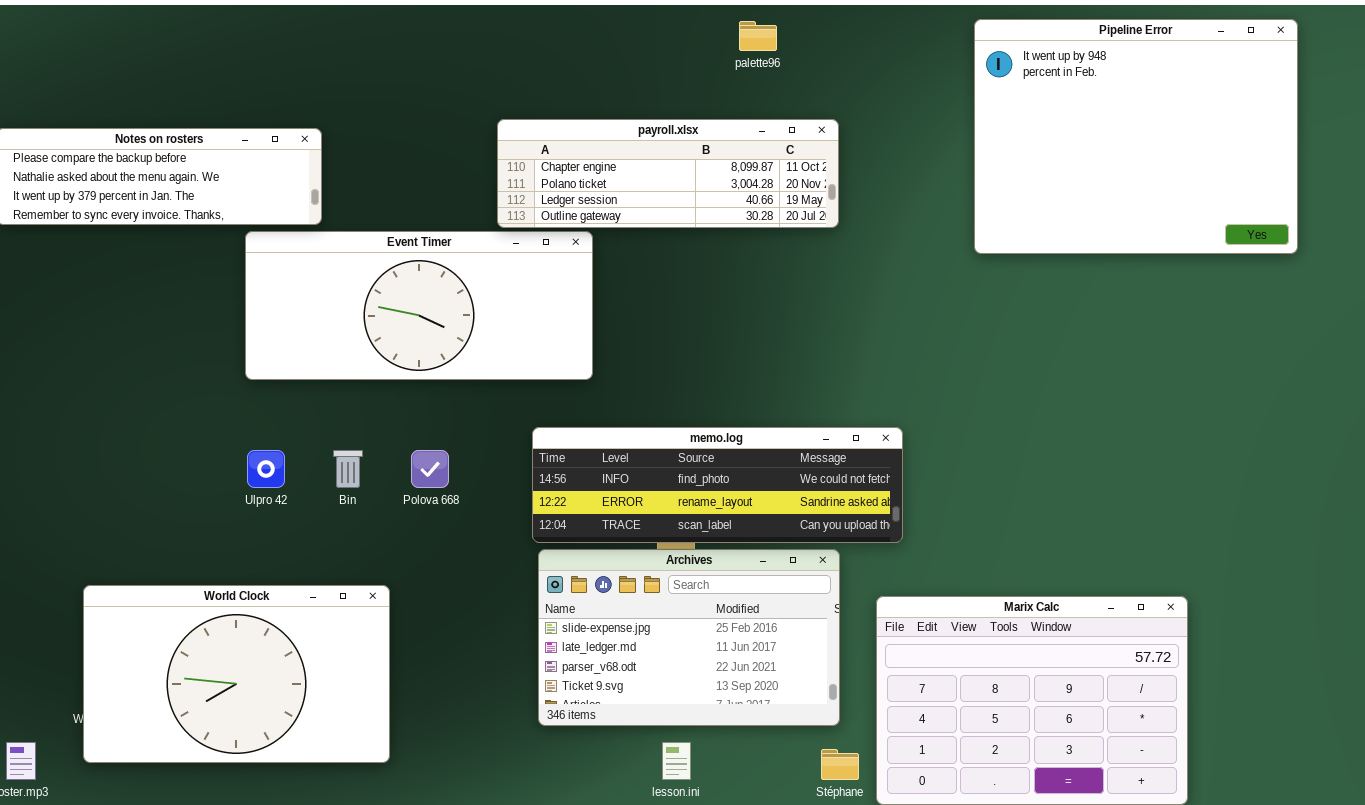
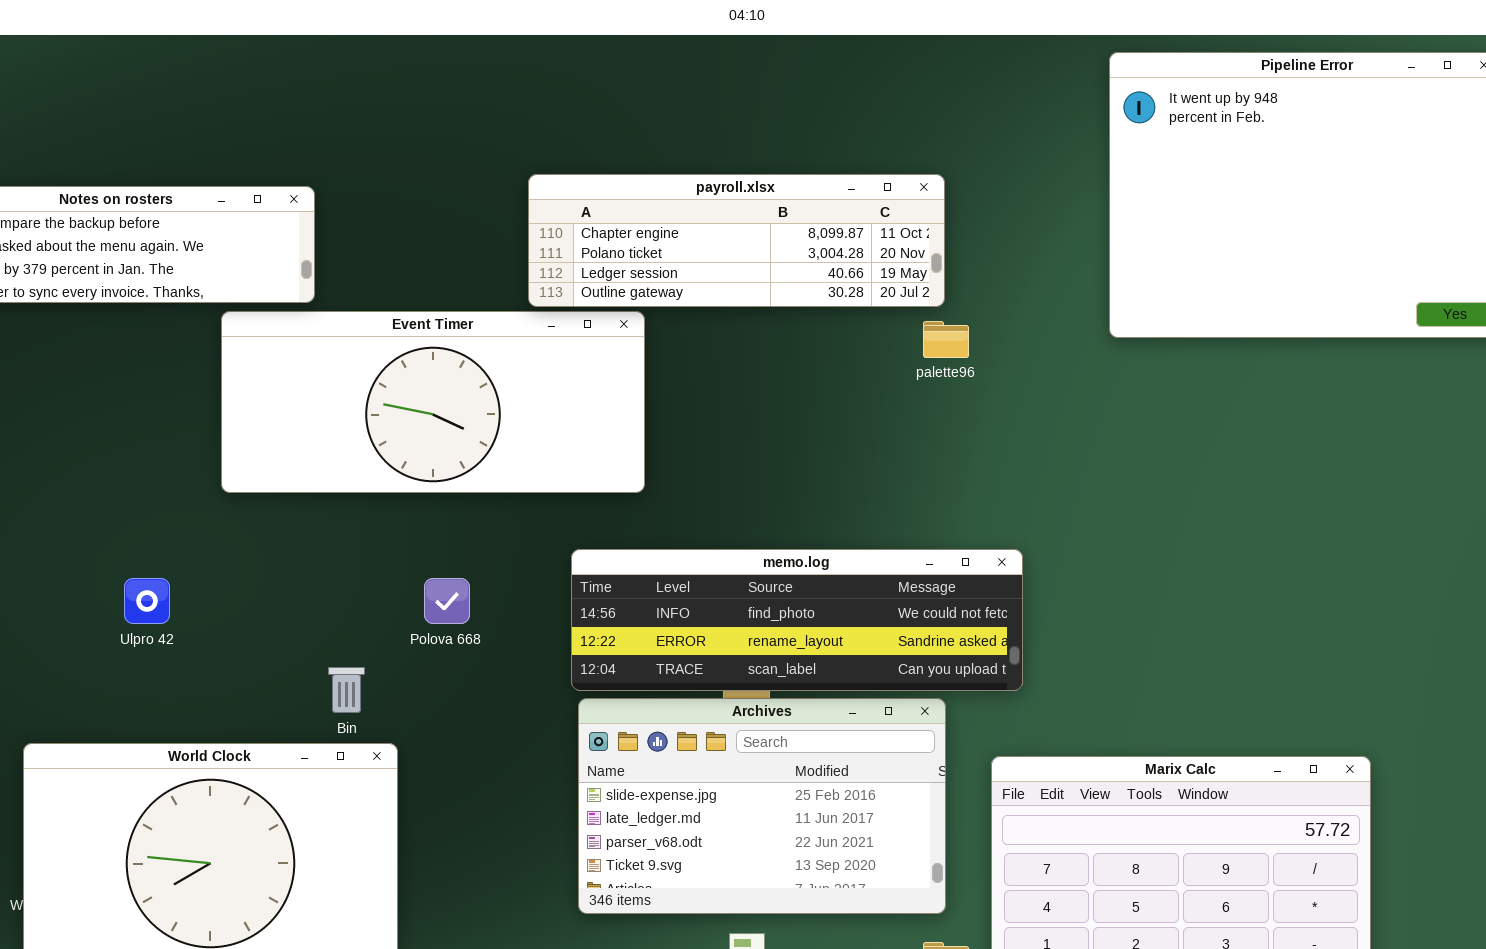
palette96: [739,21,777,51] -> [923,321,969,358], moved
Ulpro 42: [247,450,285,488] -> [124,578,170,624], moved
Bin: [333,450,363,488] -> [328,667,365,713], moved

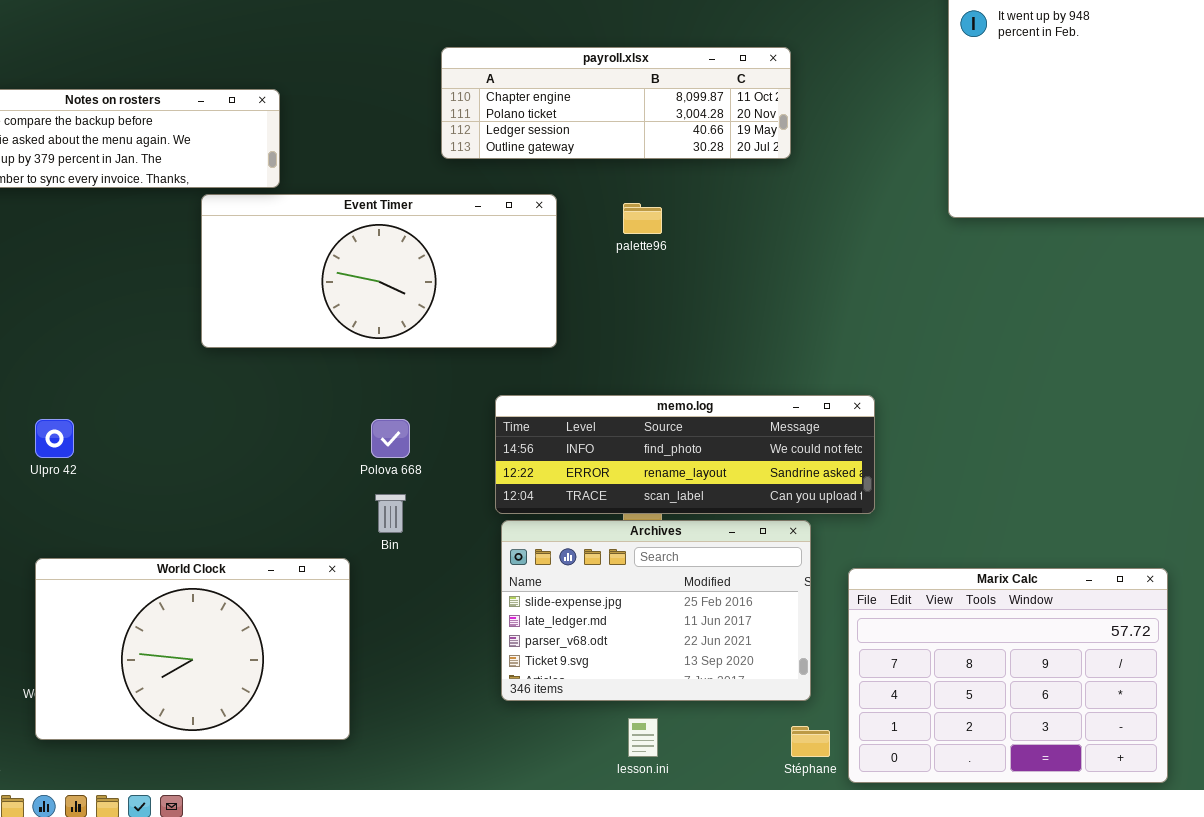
payroll.xlsx: [528,174,945,307] -> [441,47,791,159], moved
palette96: [923,321,969,358] -> [623,203,662,234], moved
Ulpro 42: [124,578,170,624] -> [35,419,74,458], moved
Bin: [328,667,365,713] -> [375,494,406,533], moved

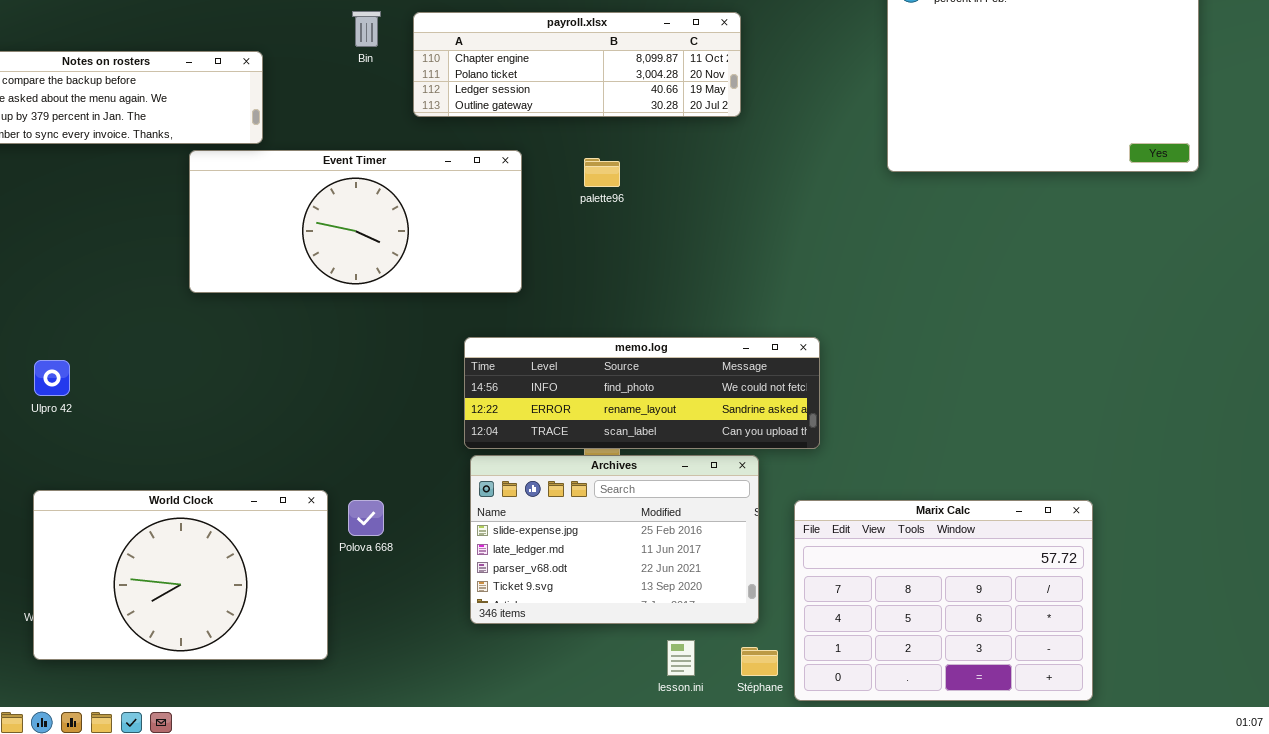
Polova 668: [371,419,410,458] -> [348,500,384,536], moved
Bin: [375,494,406,533] -> [352,11,381,47], moved
lesson.ini: [628,718,658,757] -> [667,640,695,676], moved

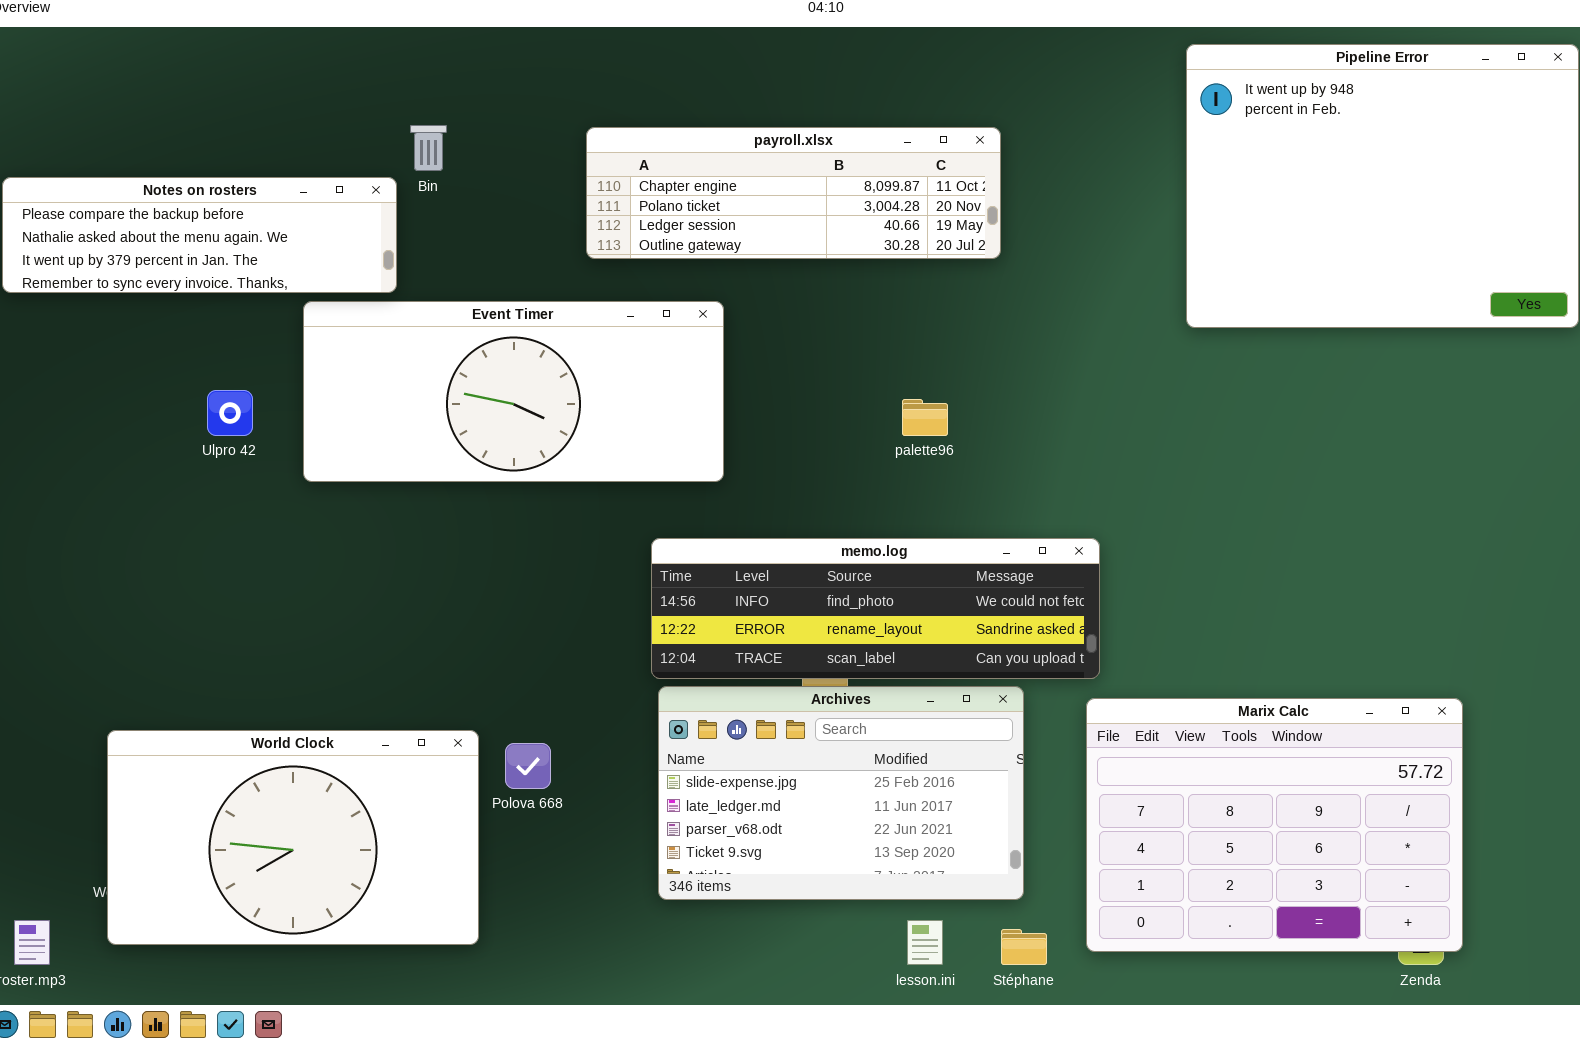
Bin: [352,11,381,47] -> [410,125,447,171], moved
palette96: [584,158,620,187] -> [902,399,948,436], moved
Ulpro 42: [34,360,70,396] -> [207,390,253,436], moved
Marix Calc: [794,500,1093,701] -> [1086,698,1463,952], moved

